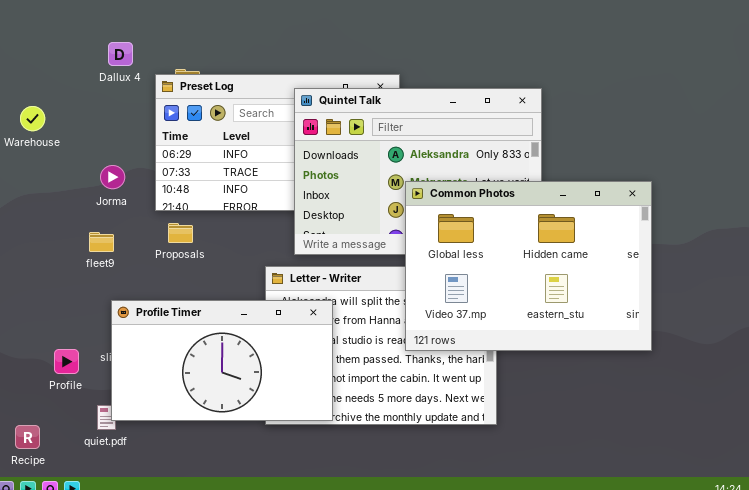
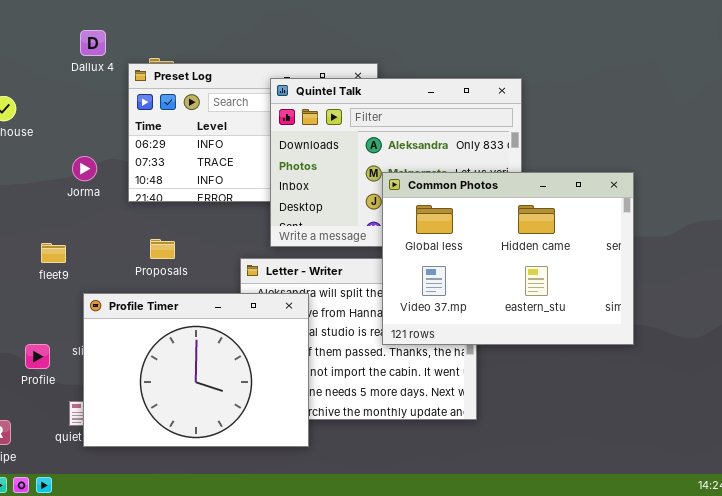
Proposals: [168,223,193,243] -> [150,239,175,259], moved
fleet9: [89,232,114,252] -> [41,243,66,263], moved
Profile Timer: [111,300,333,421] -> [83,293,309,447], resized

